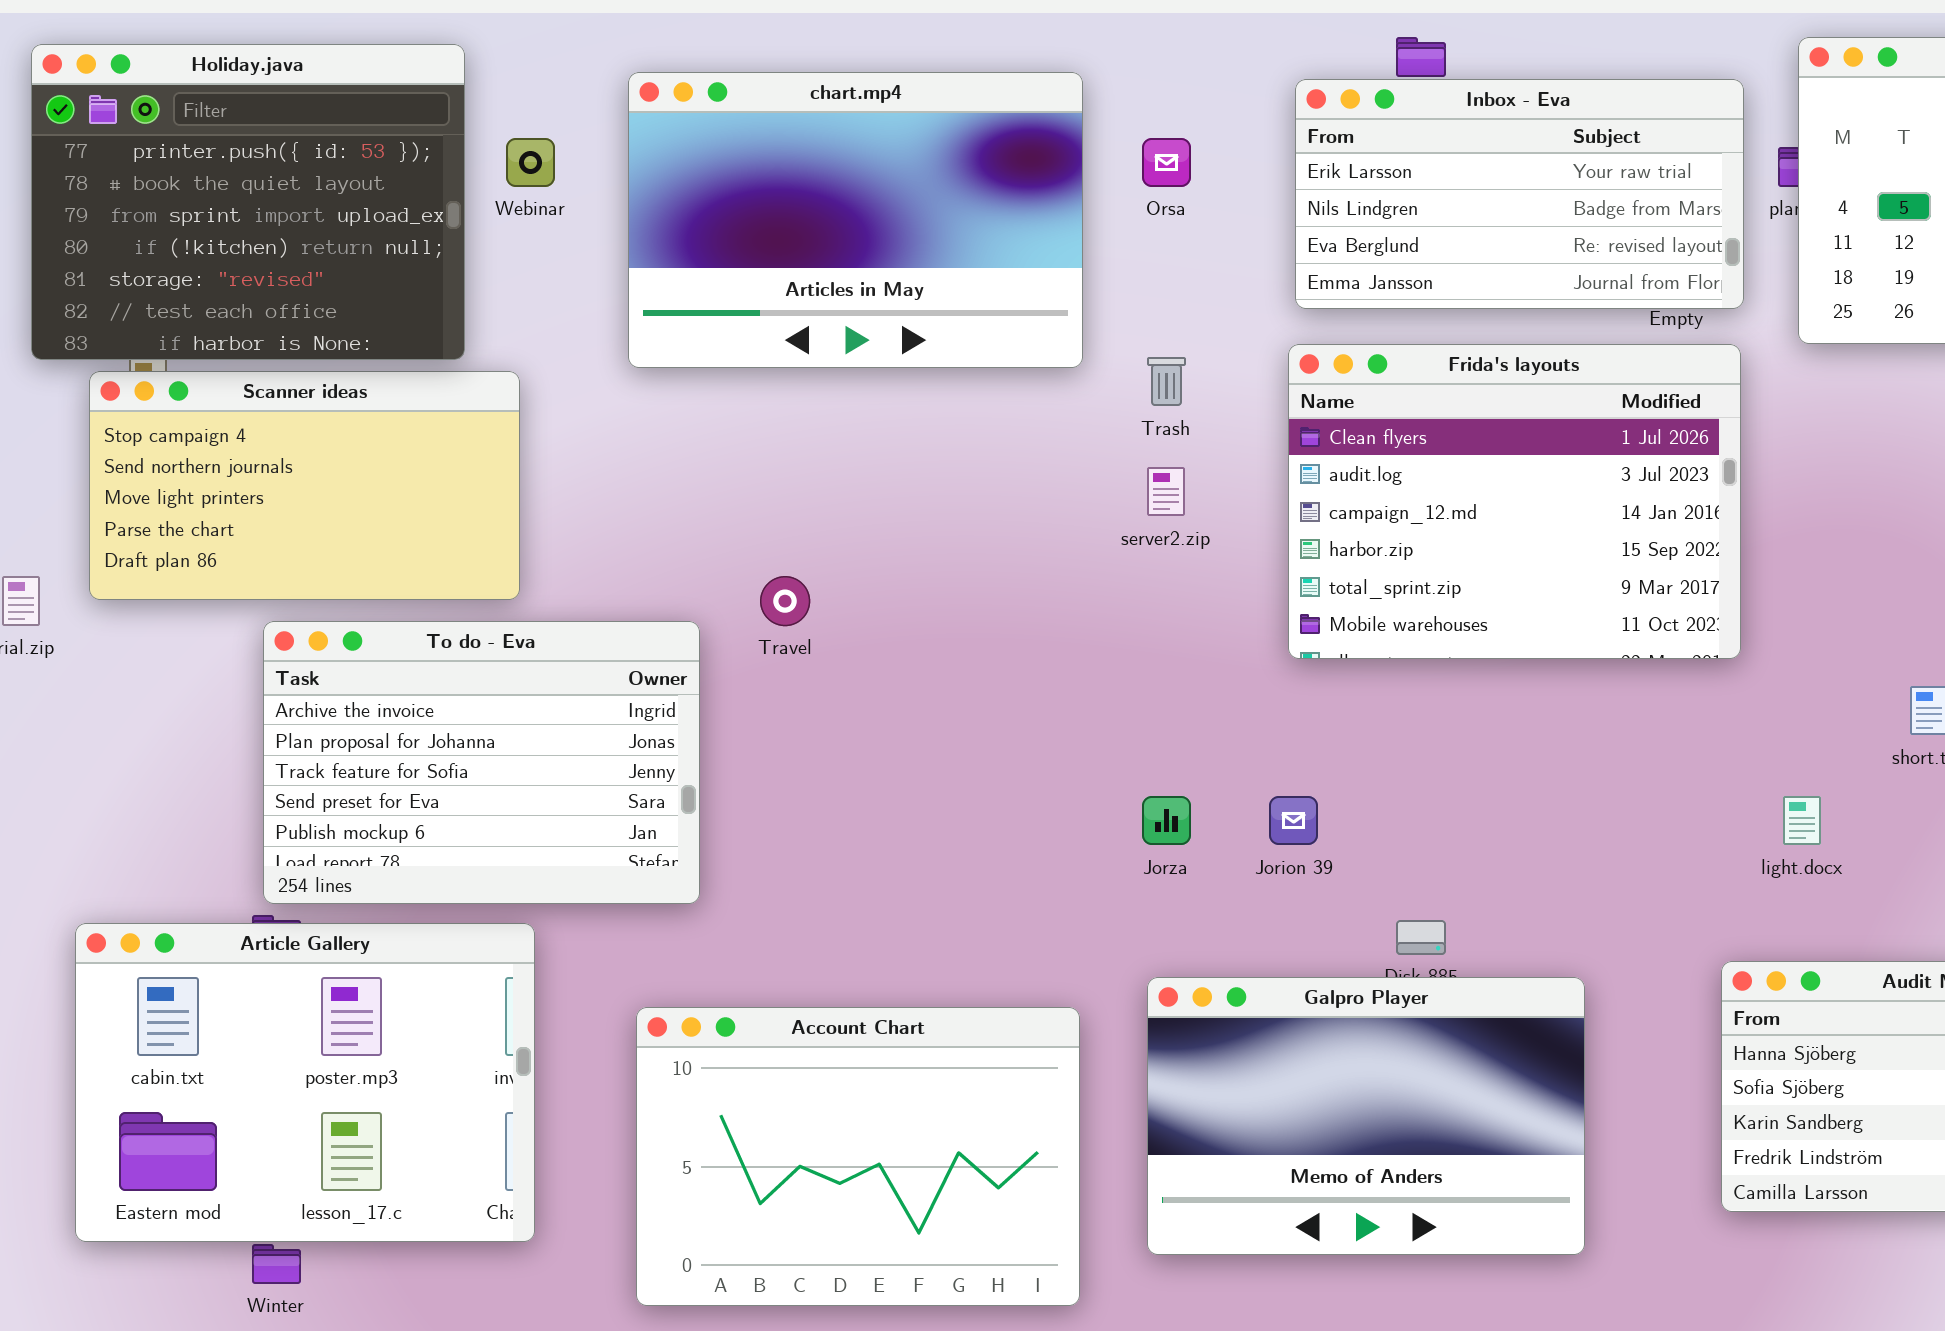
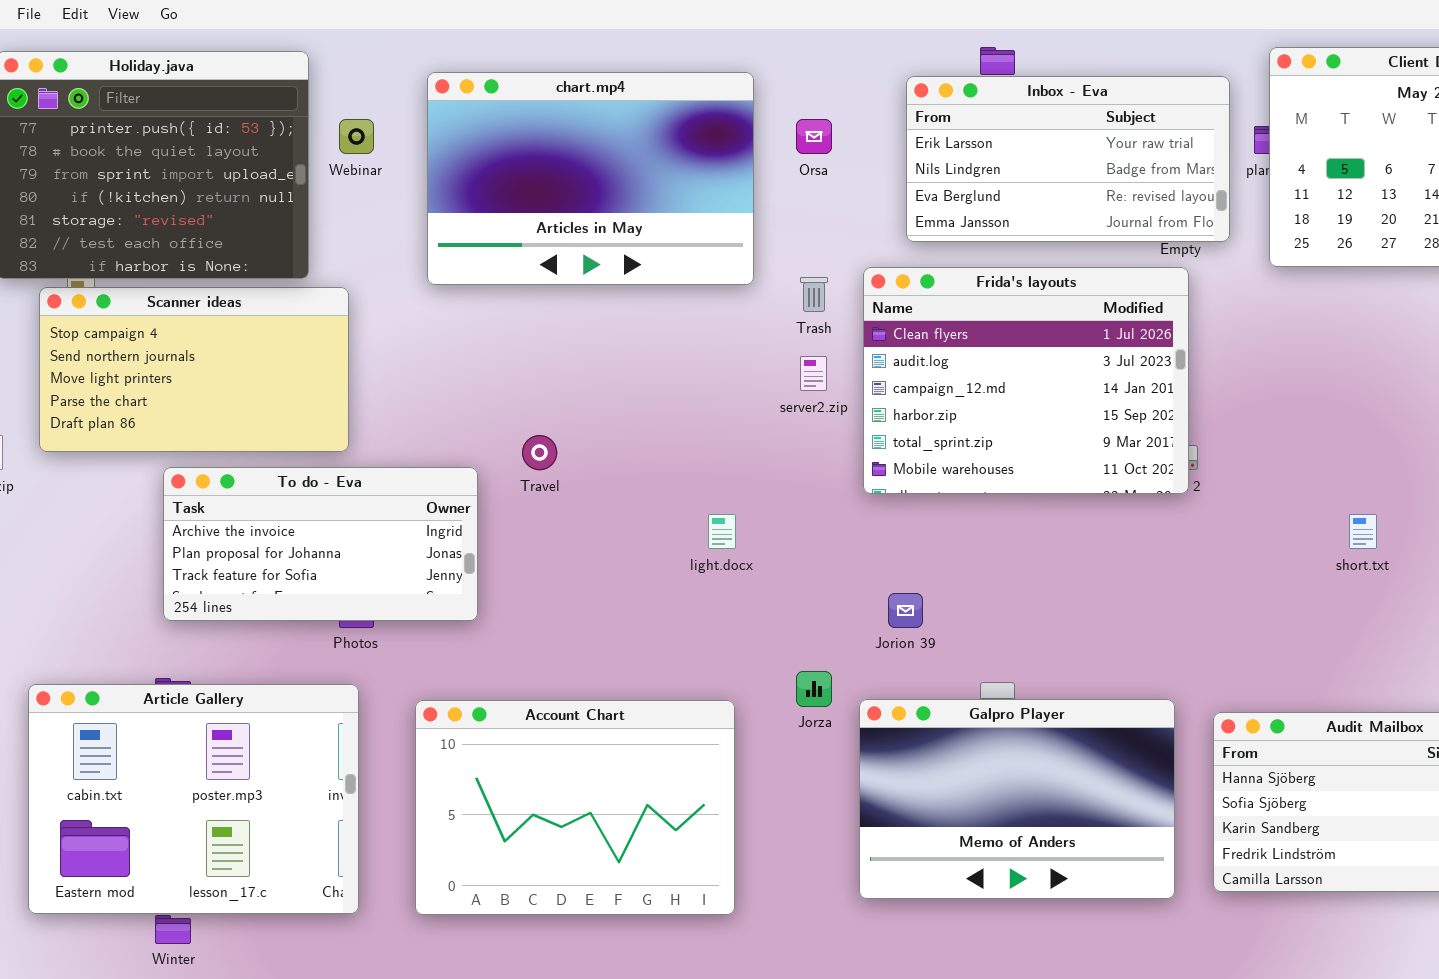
Frida's layouts: [1288,344,1741,659] -> [863,267,1189,494], moved
To do - Eva: [263,621,700,904] -> [163,467,478,621], resized
Jorza: [1142,796,1191,845] -> [796,671,832,707], moved
light.docx: [1783,796,1821,845] -> [708,514,736,549], moved
Galpro Player: [1147,977,1585,1255] -> [859,699,1175,899], moved
Account Chart: [636,1007,1080,1306] -> [415,700,735,915], moved

